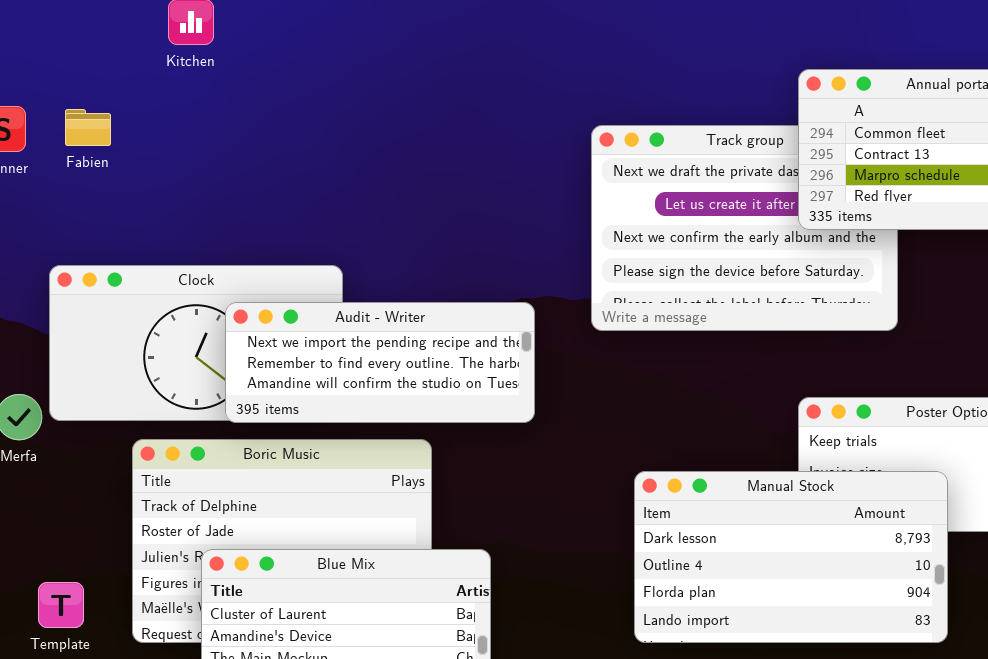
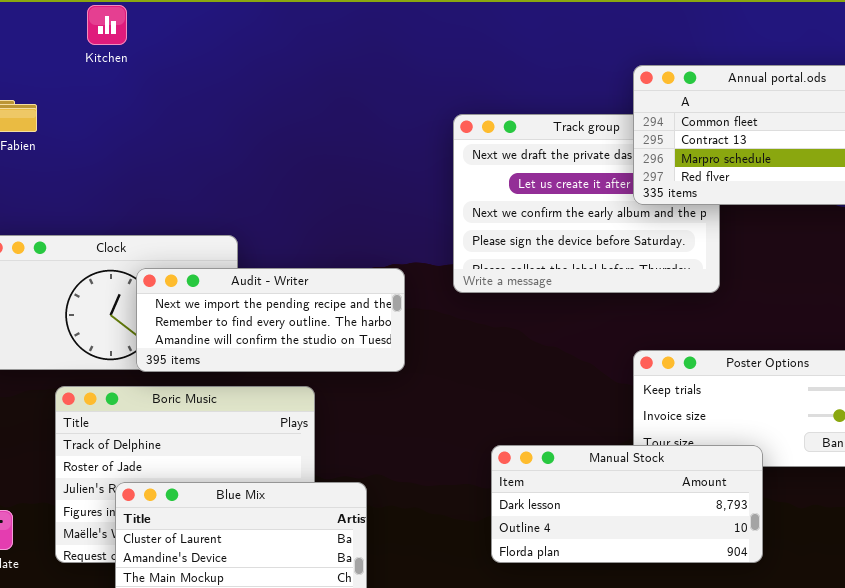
Manual Stock: [634,471,948,643] -> [491,445,763,563], resized

